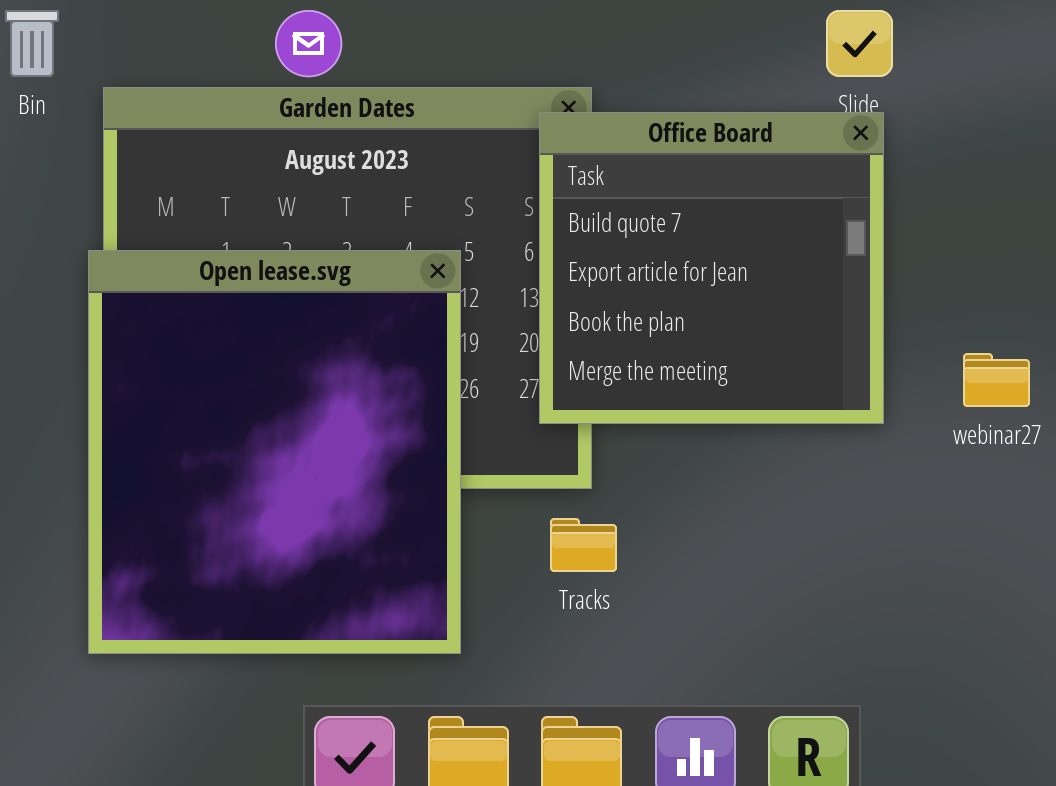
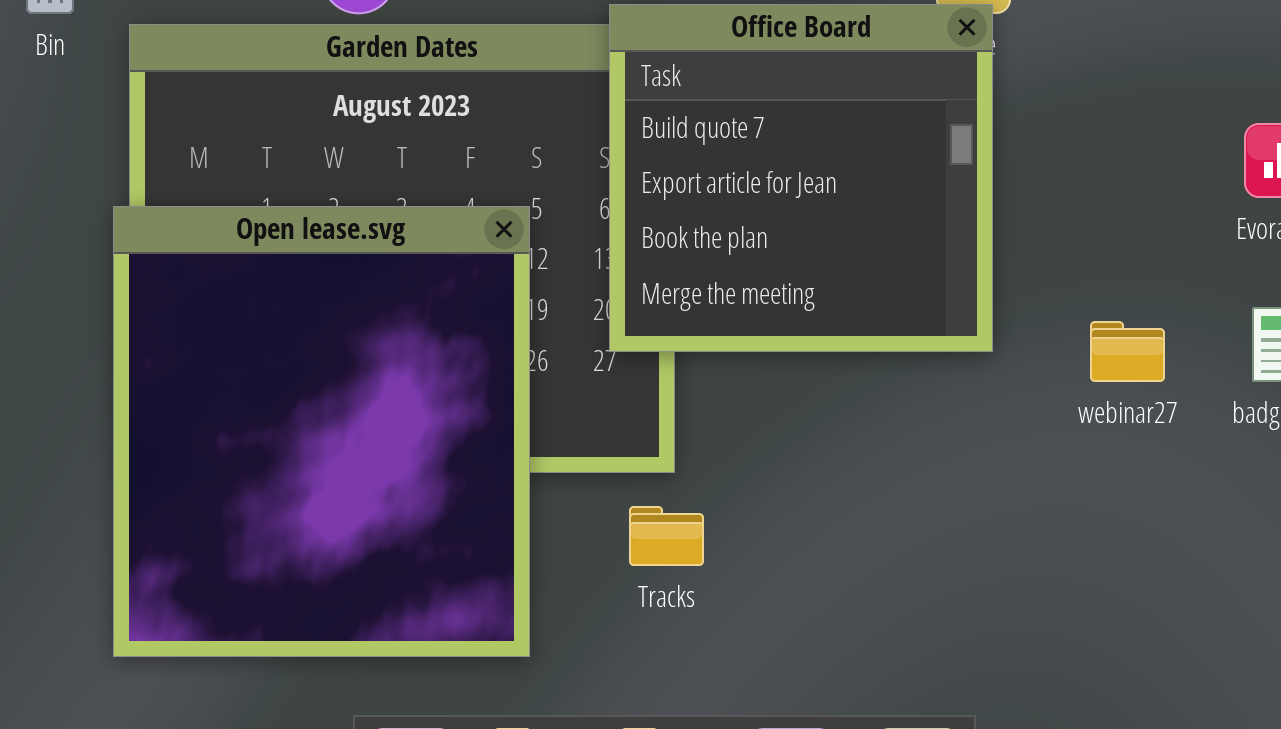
Office Board: [539,112,884,424] -> [609,4,993,352], moved

